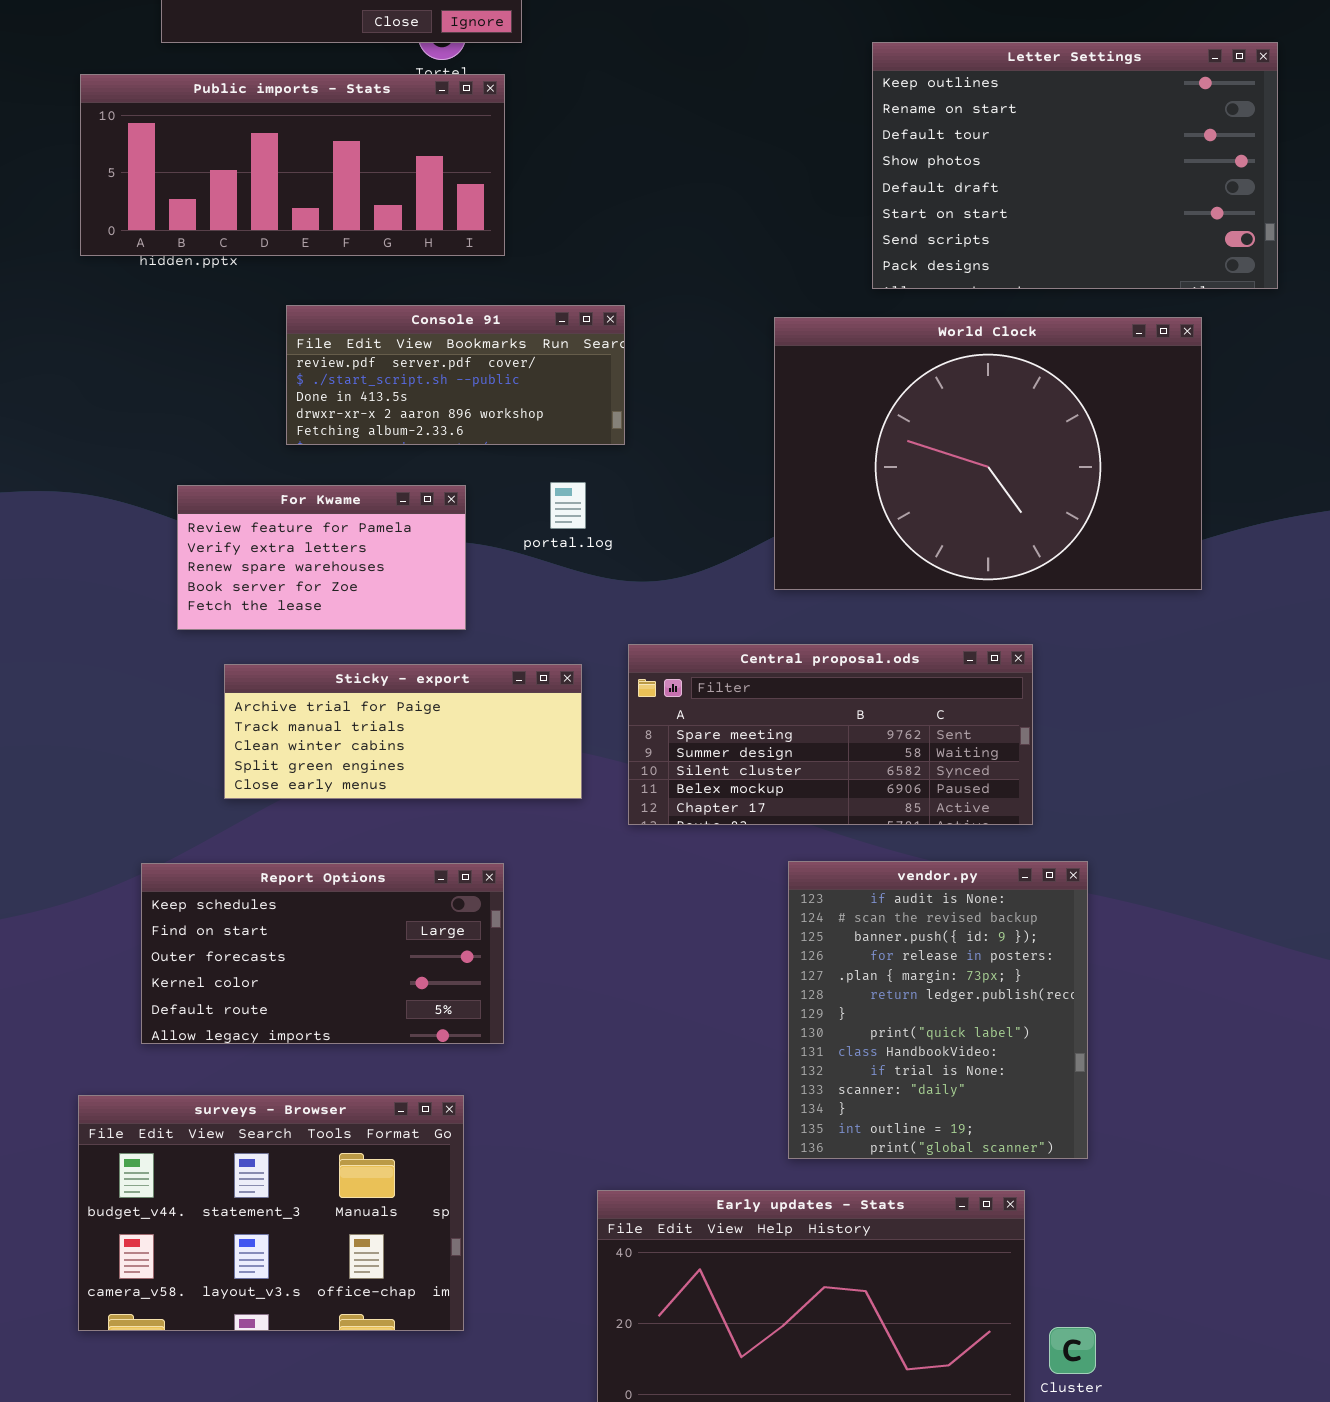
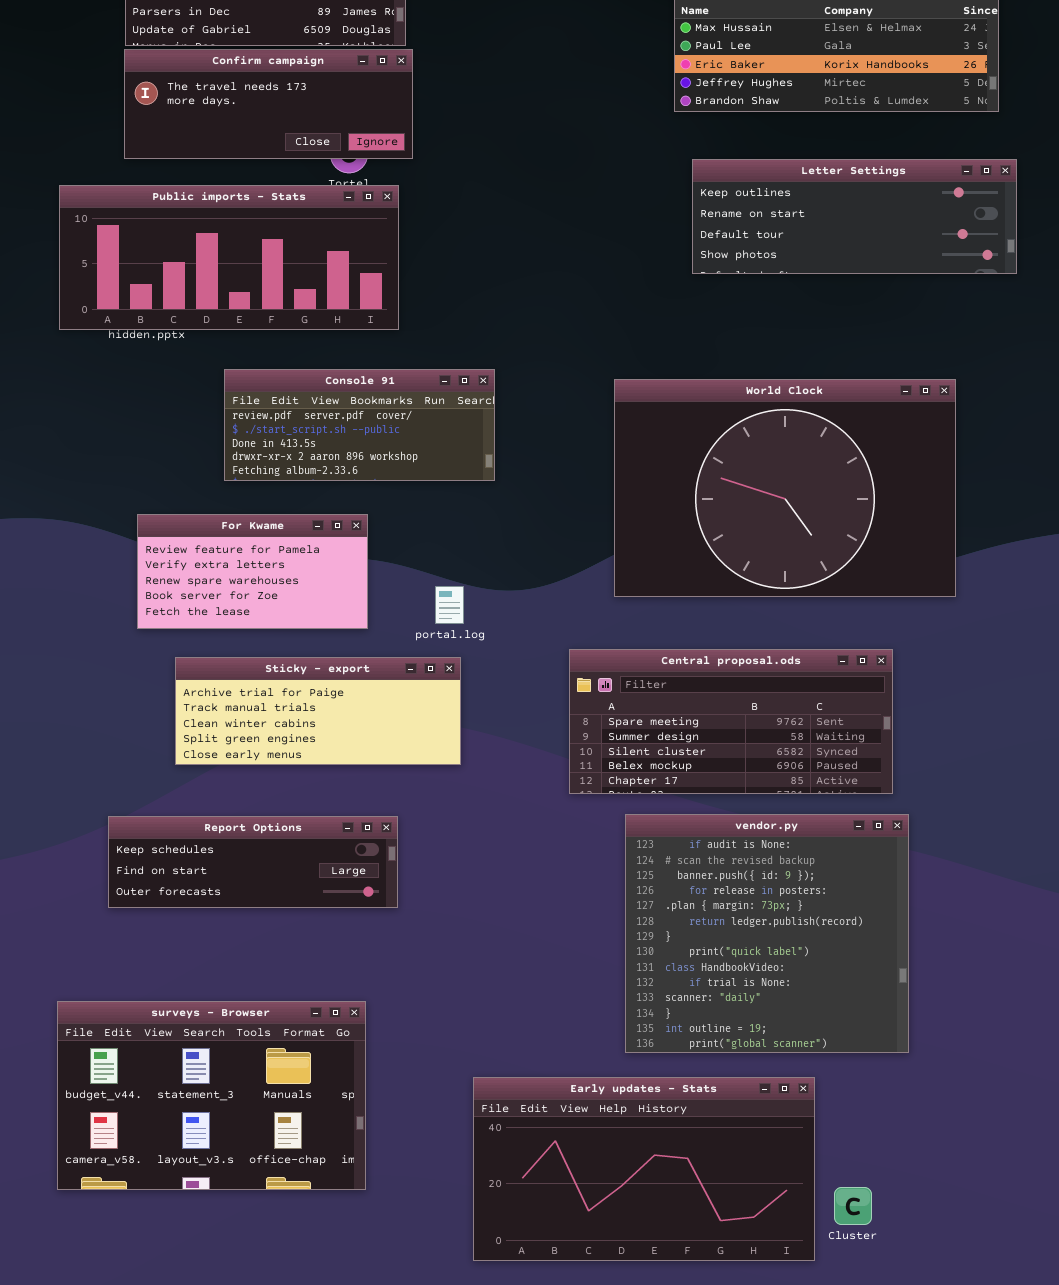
Letter Settings: [872,42,1278,289] -> [692,159,1017,274], resized
portal.log: [550,482,586,529] -> [435,586,464,624], moved
Central proposal.ods: [628,644,1033,825] -> [569,649,893,794], moved
vendor.py: [788,861,1088,1159] -> [625,814,909,1053], resized
Report Options: [141,863,504,1044] -> [108,816,398,908], resized

